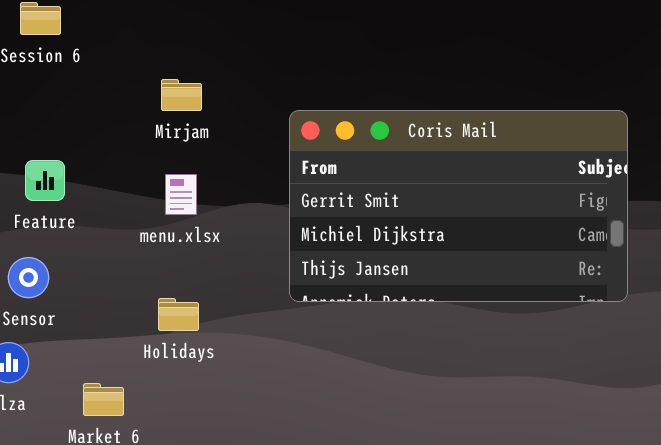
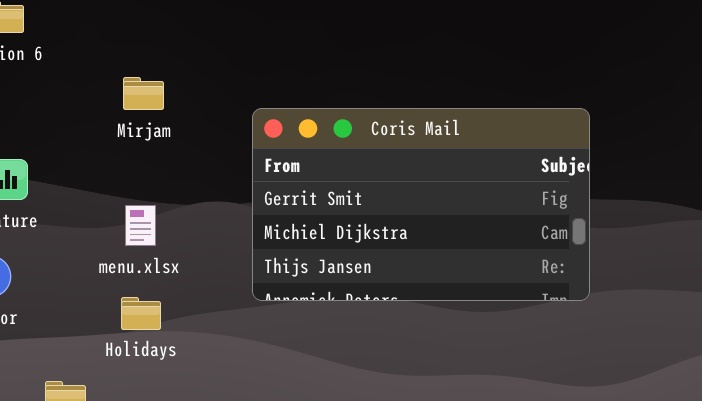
menu.xlsx: [165,174,197,215] -> [125,205,156,246], moved

